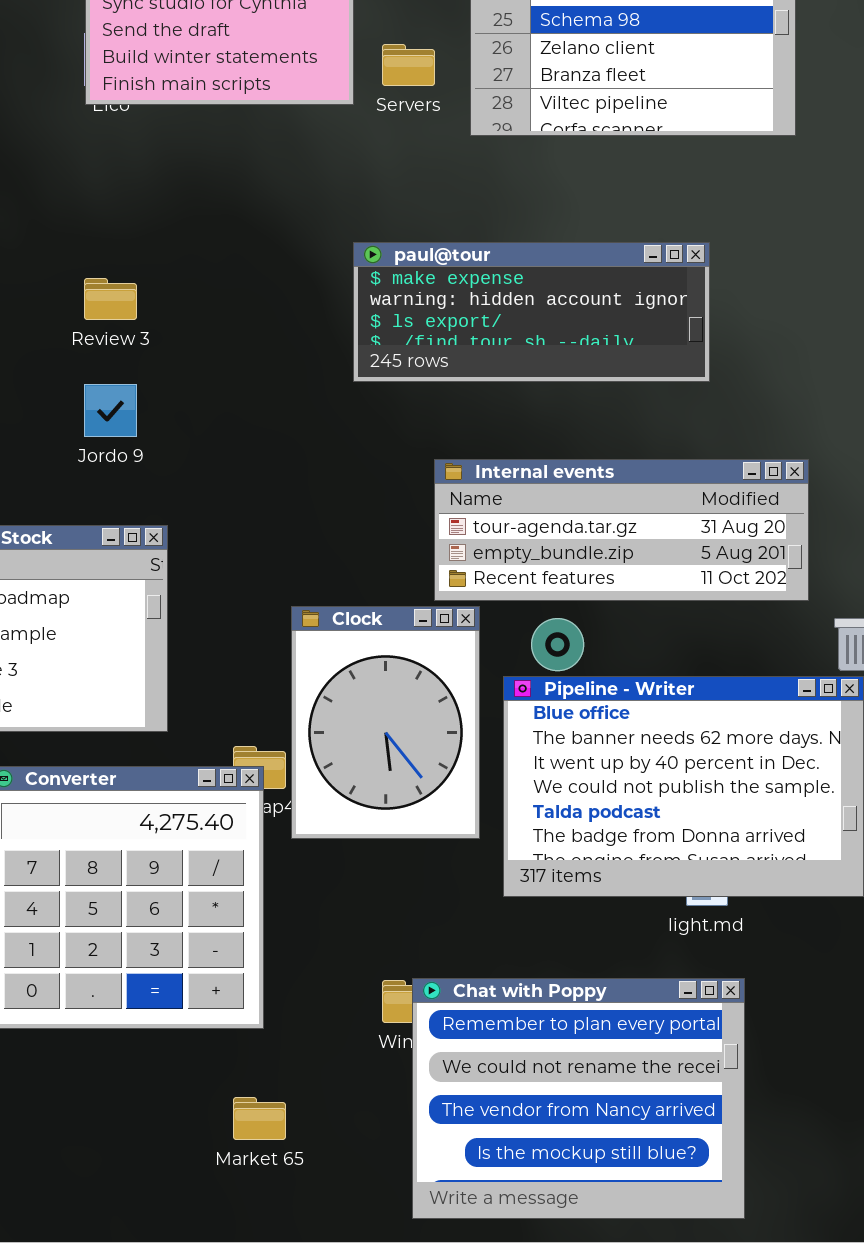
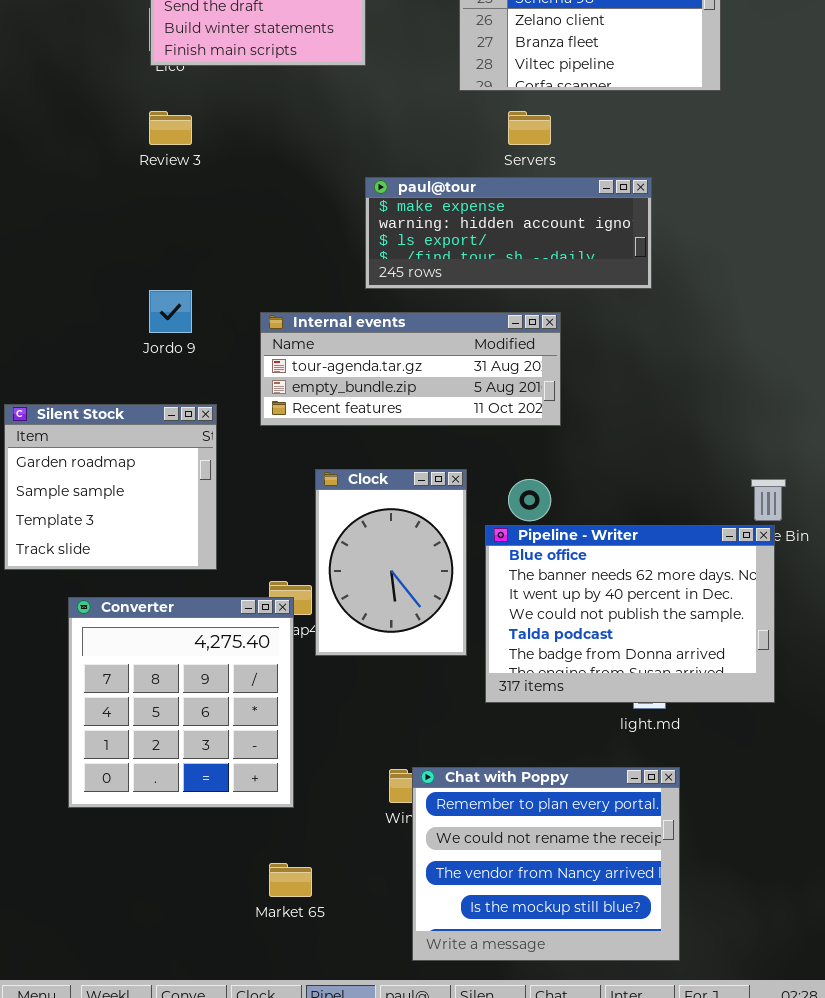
Servers: [382,44,435,86] -> [508,111,551,145], moved
Review 3: [84,278,137,320] -> [149,111,192,145], moved
Internal events: [434,459,809,601] -> [260,312,561,426], moved

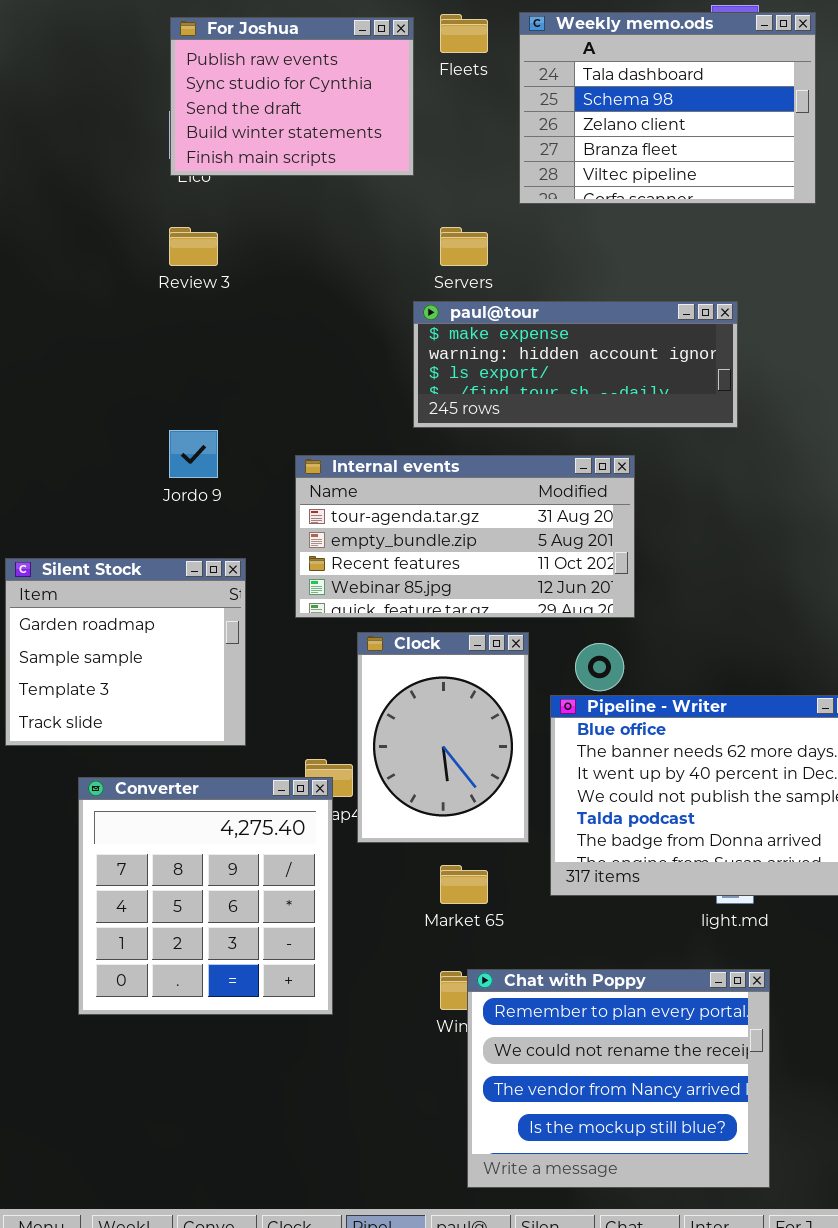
Servers: [508,111,551,145] -> [440,227,488,266], moved
Internal events: [260,312,561,426] -> [295,455,635,618], resized
Market 65: [269,863,312,897] -> [440,865,488,904], moved

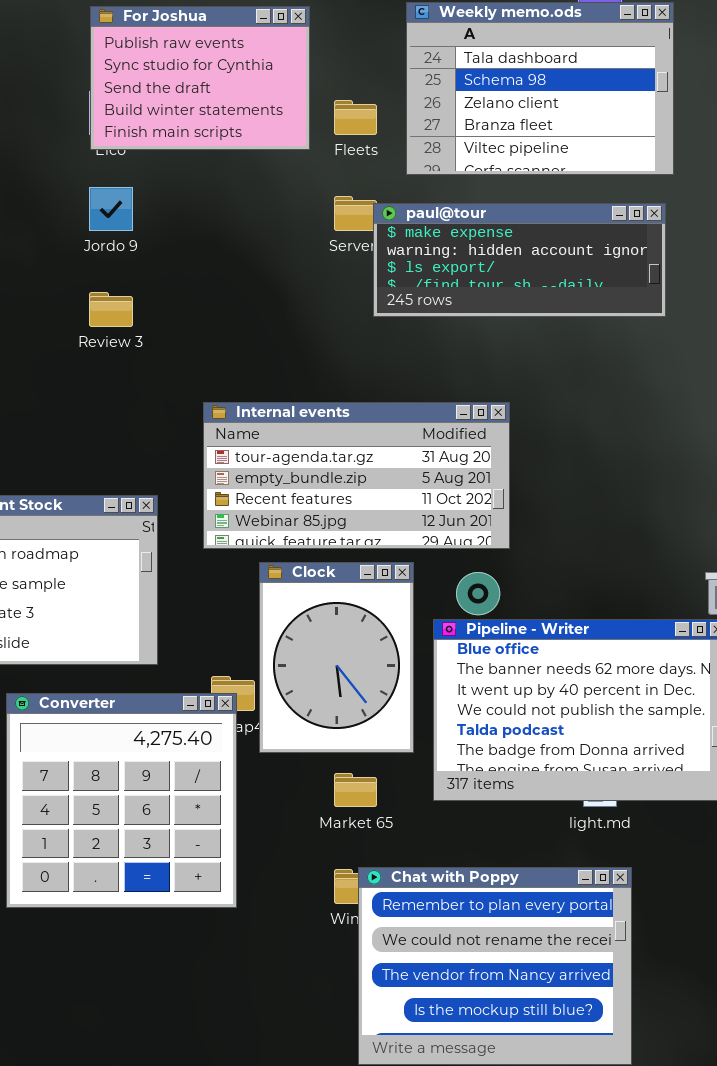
Fleets: [440,14,488,53] -> [334,100,377,135], moved
Review 3: [169,227,218,266] -> [89,292,133,327], moved
paul@tour: [413,301,738,428] -> [373,203,666,317], moved
Jordo 9: [169,430,218,478] -> [89,187,133,231], moved

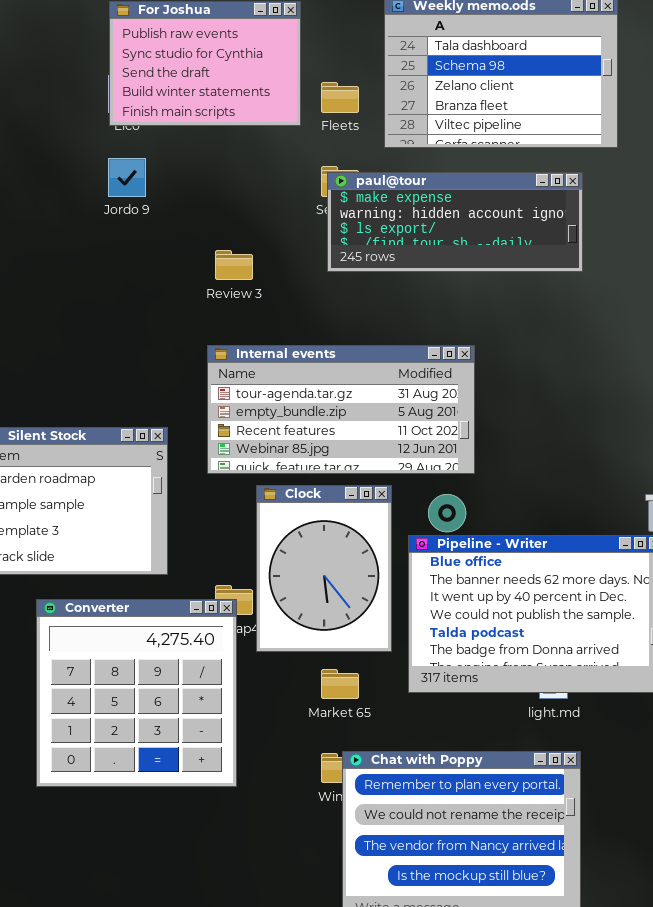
paul@tour: [373,203,666,317] -> [327,172,583,272], moved
Review 3: [89,292,133,327] -> [215,250,253,280], moved

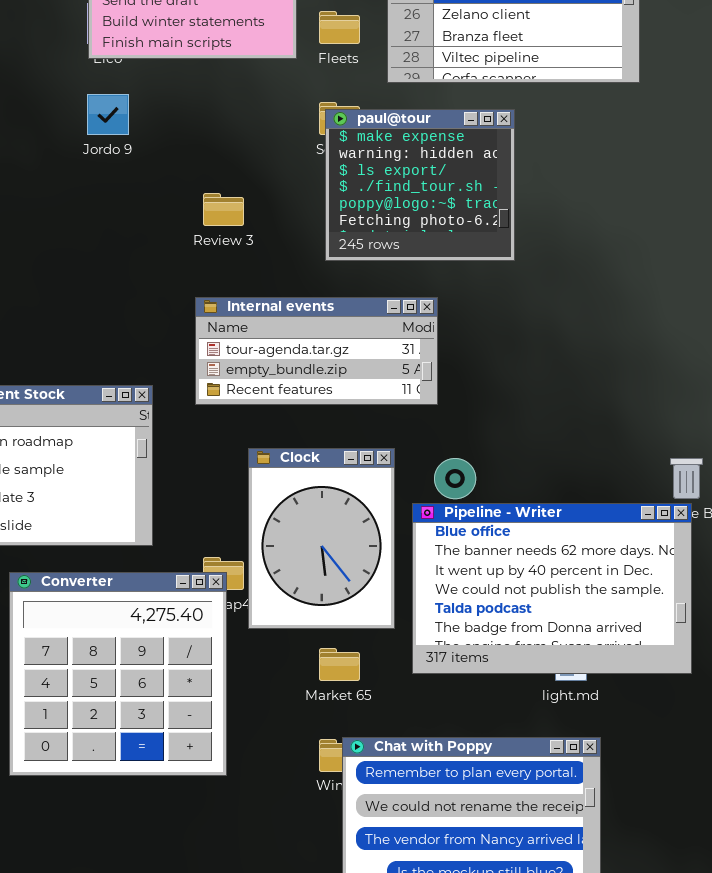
paul@tour: [327,172,583,272] -> [325,109,515,261], resized
Internal events: [207,345,475,474] -> [195,297,438,405], resized

